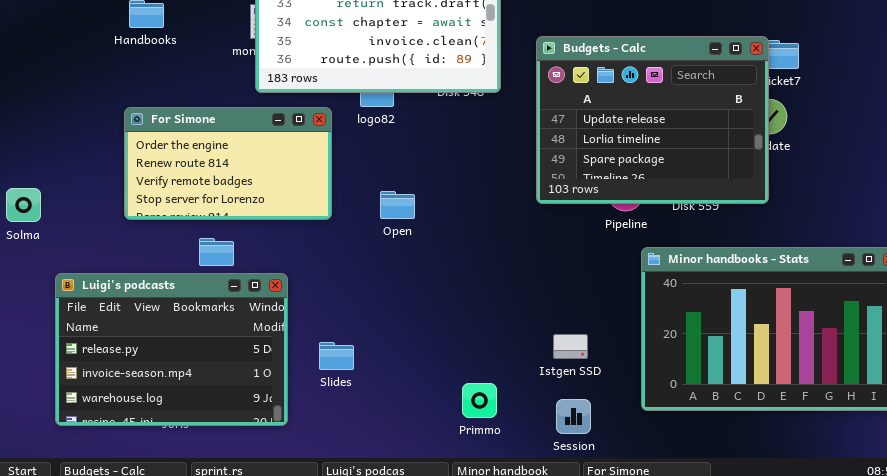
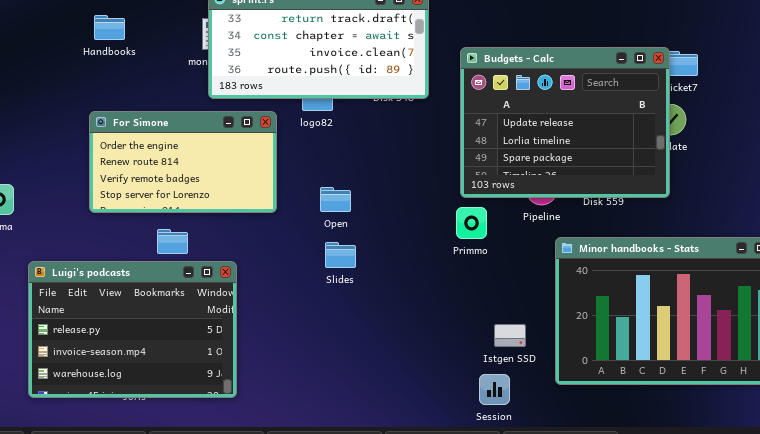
Istgen SSD: [553,334,588,359] -> [494,324,526,347], moved
Slides: [319,342,354,370] -> [325,242,356,268], moved
Primmo: [462,383,497,418] -> [456,207,487,239], moved

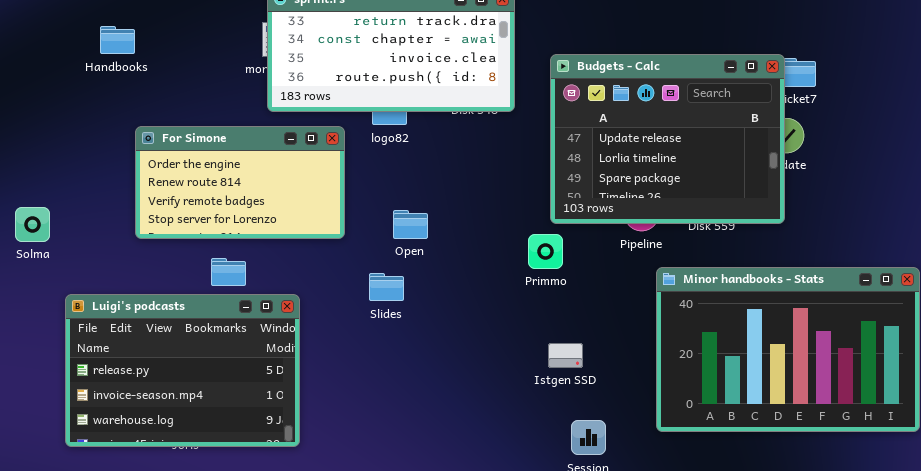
Handbooks: [94,15,125,40] -> [100,26,135,54], moved
Primmo: [456,207,487,239] -> [528,234,563,269], moved
Slides: [325,242,356,268] -> [369,273,404,301], moved
Istgen SSD: [494,324,526,347] -> [548,343,583,368], moved

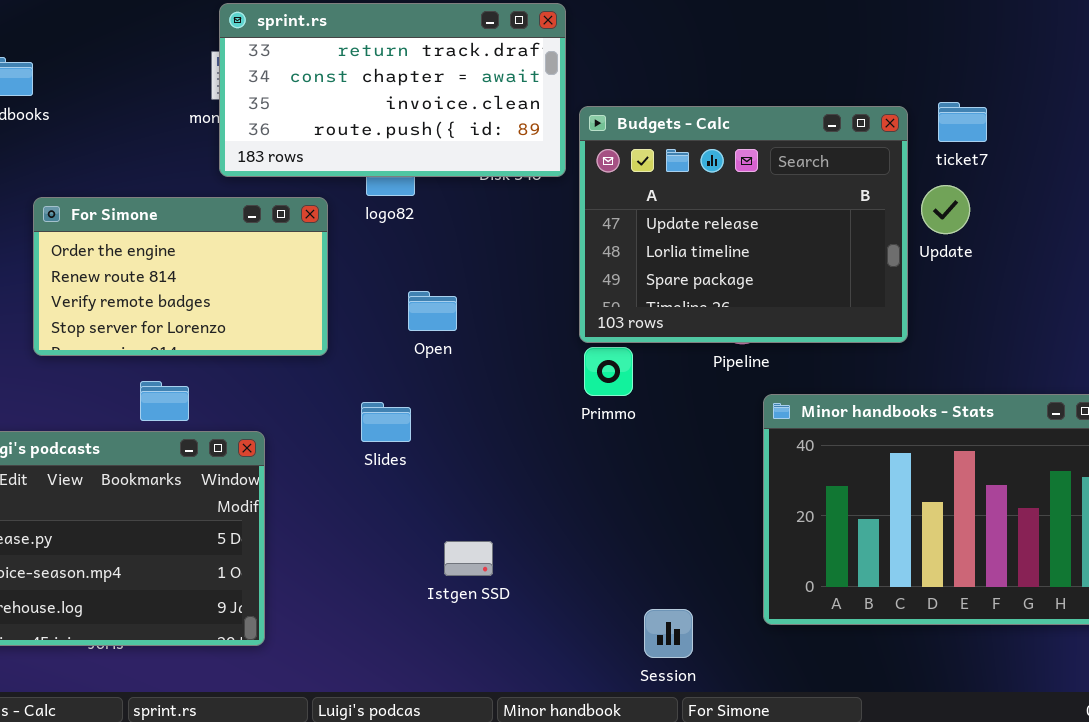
Budgets - Calc: [550,54,785,224] -> [579,106,908,343], moved
Open: [393,210,428,239] -> [408,291,457,331], moved
Istgen SSD: [548,343,583,368] -> [444,541,493,576], moved

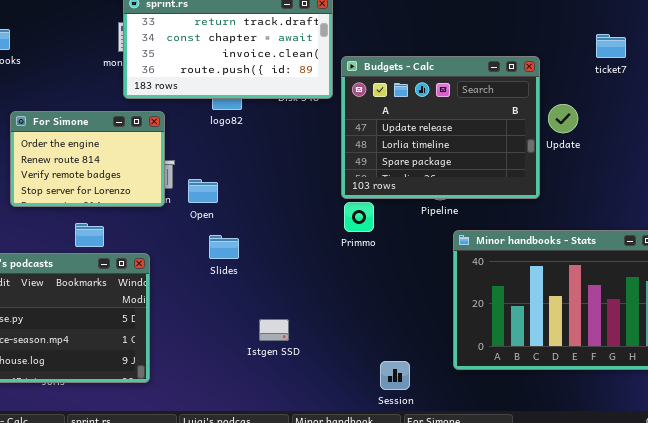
ticket7: [938,102,987,142] -> [596,34,626,58], moved
For Simone: [33,197,328,356] -> [10,111,165,207], resized
Open: [408,291,457,331] -> [188,179,218,203], moved

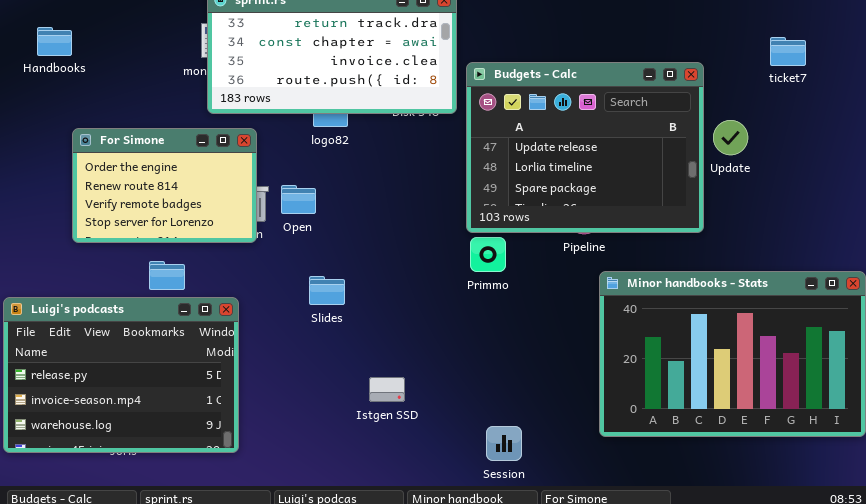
Open: [188,179,218,203] -> [281,185,316,214], moved
Session: [380,361,410,390] -> [486,426,522,461], moved

